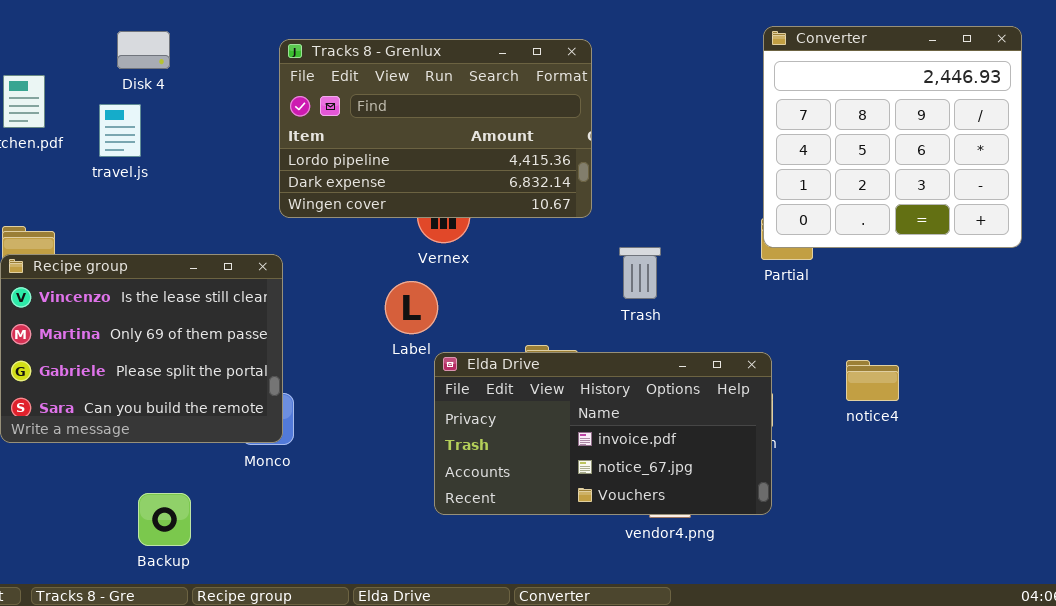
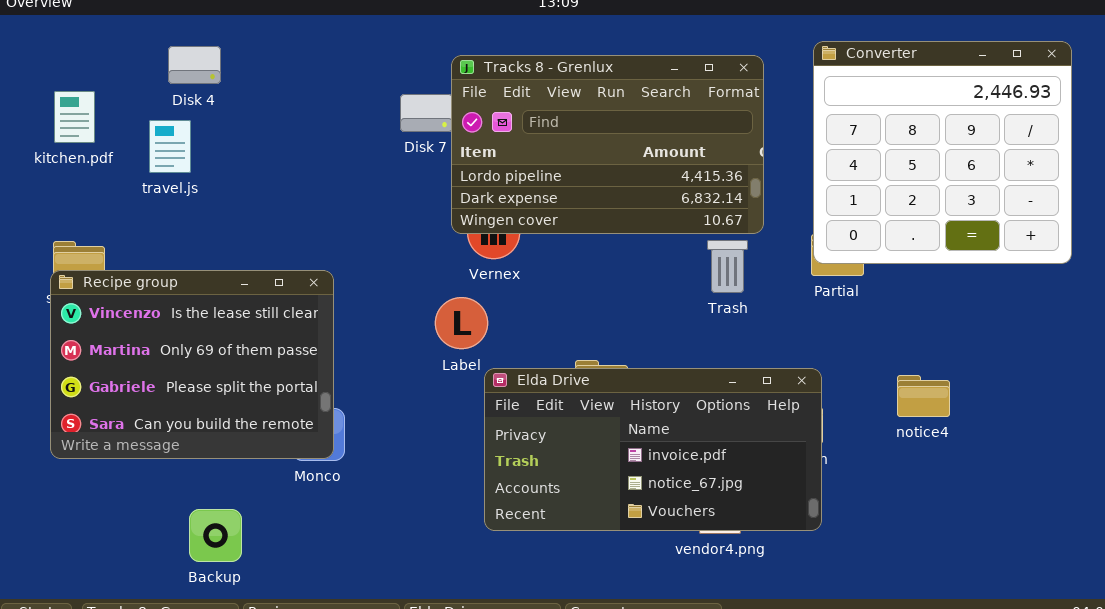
Tracks 8 - Grenlux: [279,39,592,218] -> [451,55,764,234], moved
Trash: [619,247,661,299] -> [707,240,748,293], moved

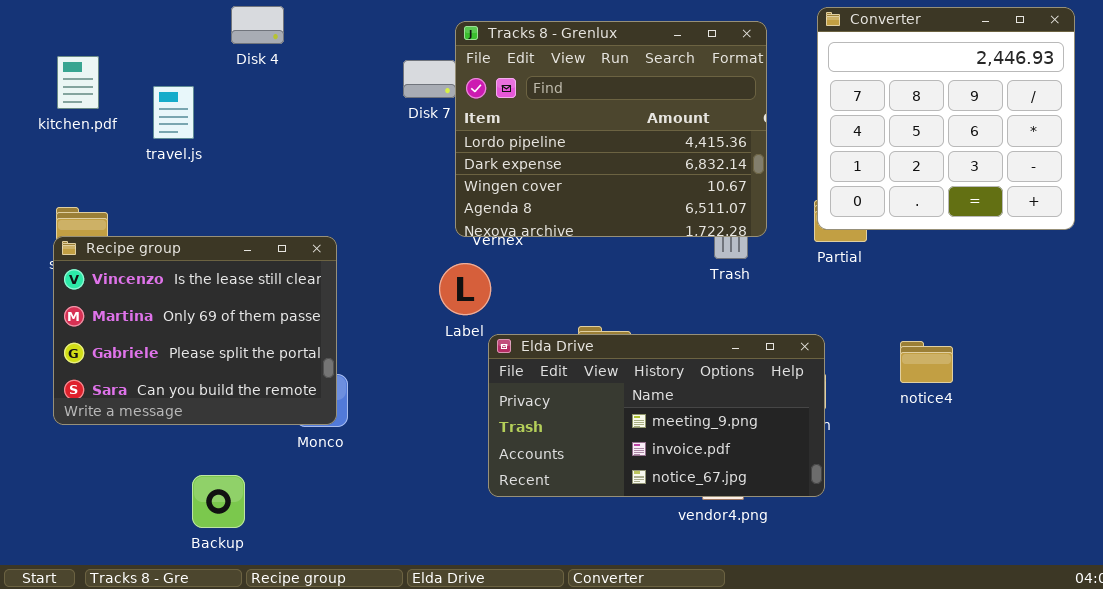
Disk 4: [168,46,221,84] -> [231,6,284,44], moved
Tracks 8 - Grenlux: [451,55,764,234] -> [455,21,767,237], resized
Elda Drive: [484,368,822,531] -> [488,334,825,497], scrolled up 1 row

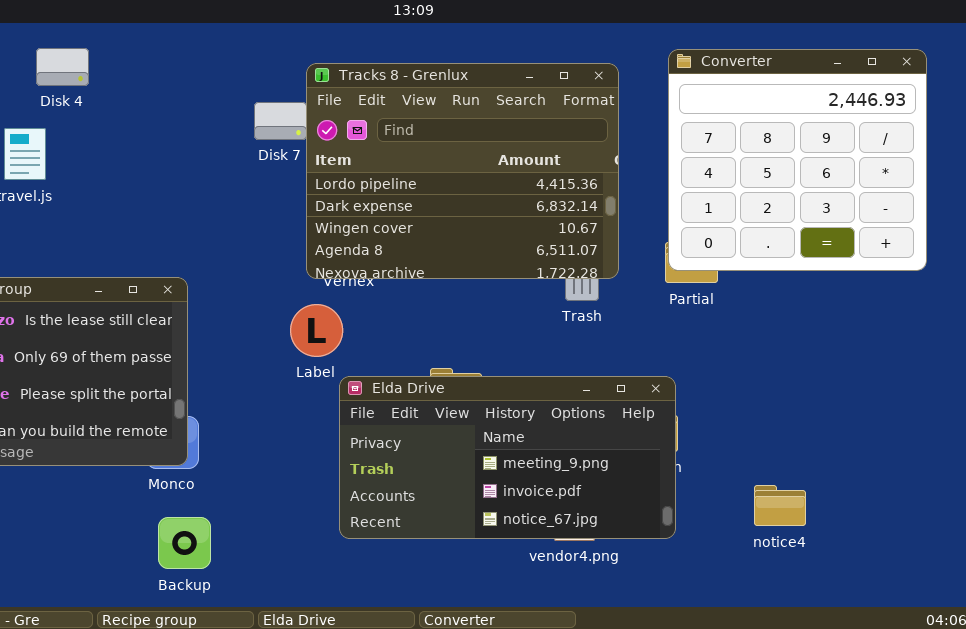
Disk 4: [231,6,284,44] -> [36,48,89,86], moved
notice4: [900,341,953,383] -> [754,485,806,526], moved
Backup: [192,475,245,528] -> [158,517,211,569], moved

